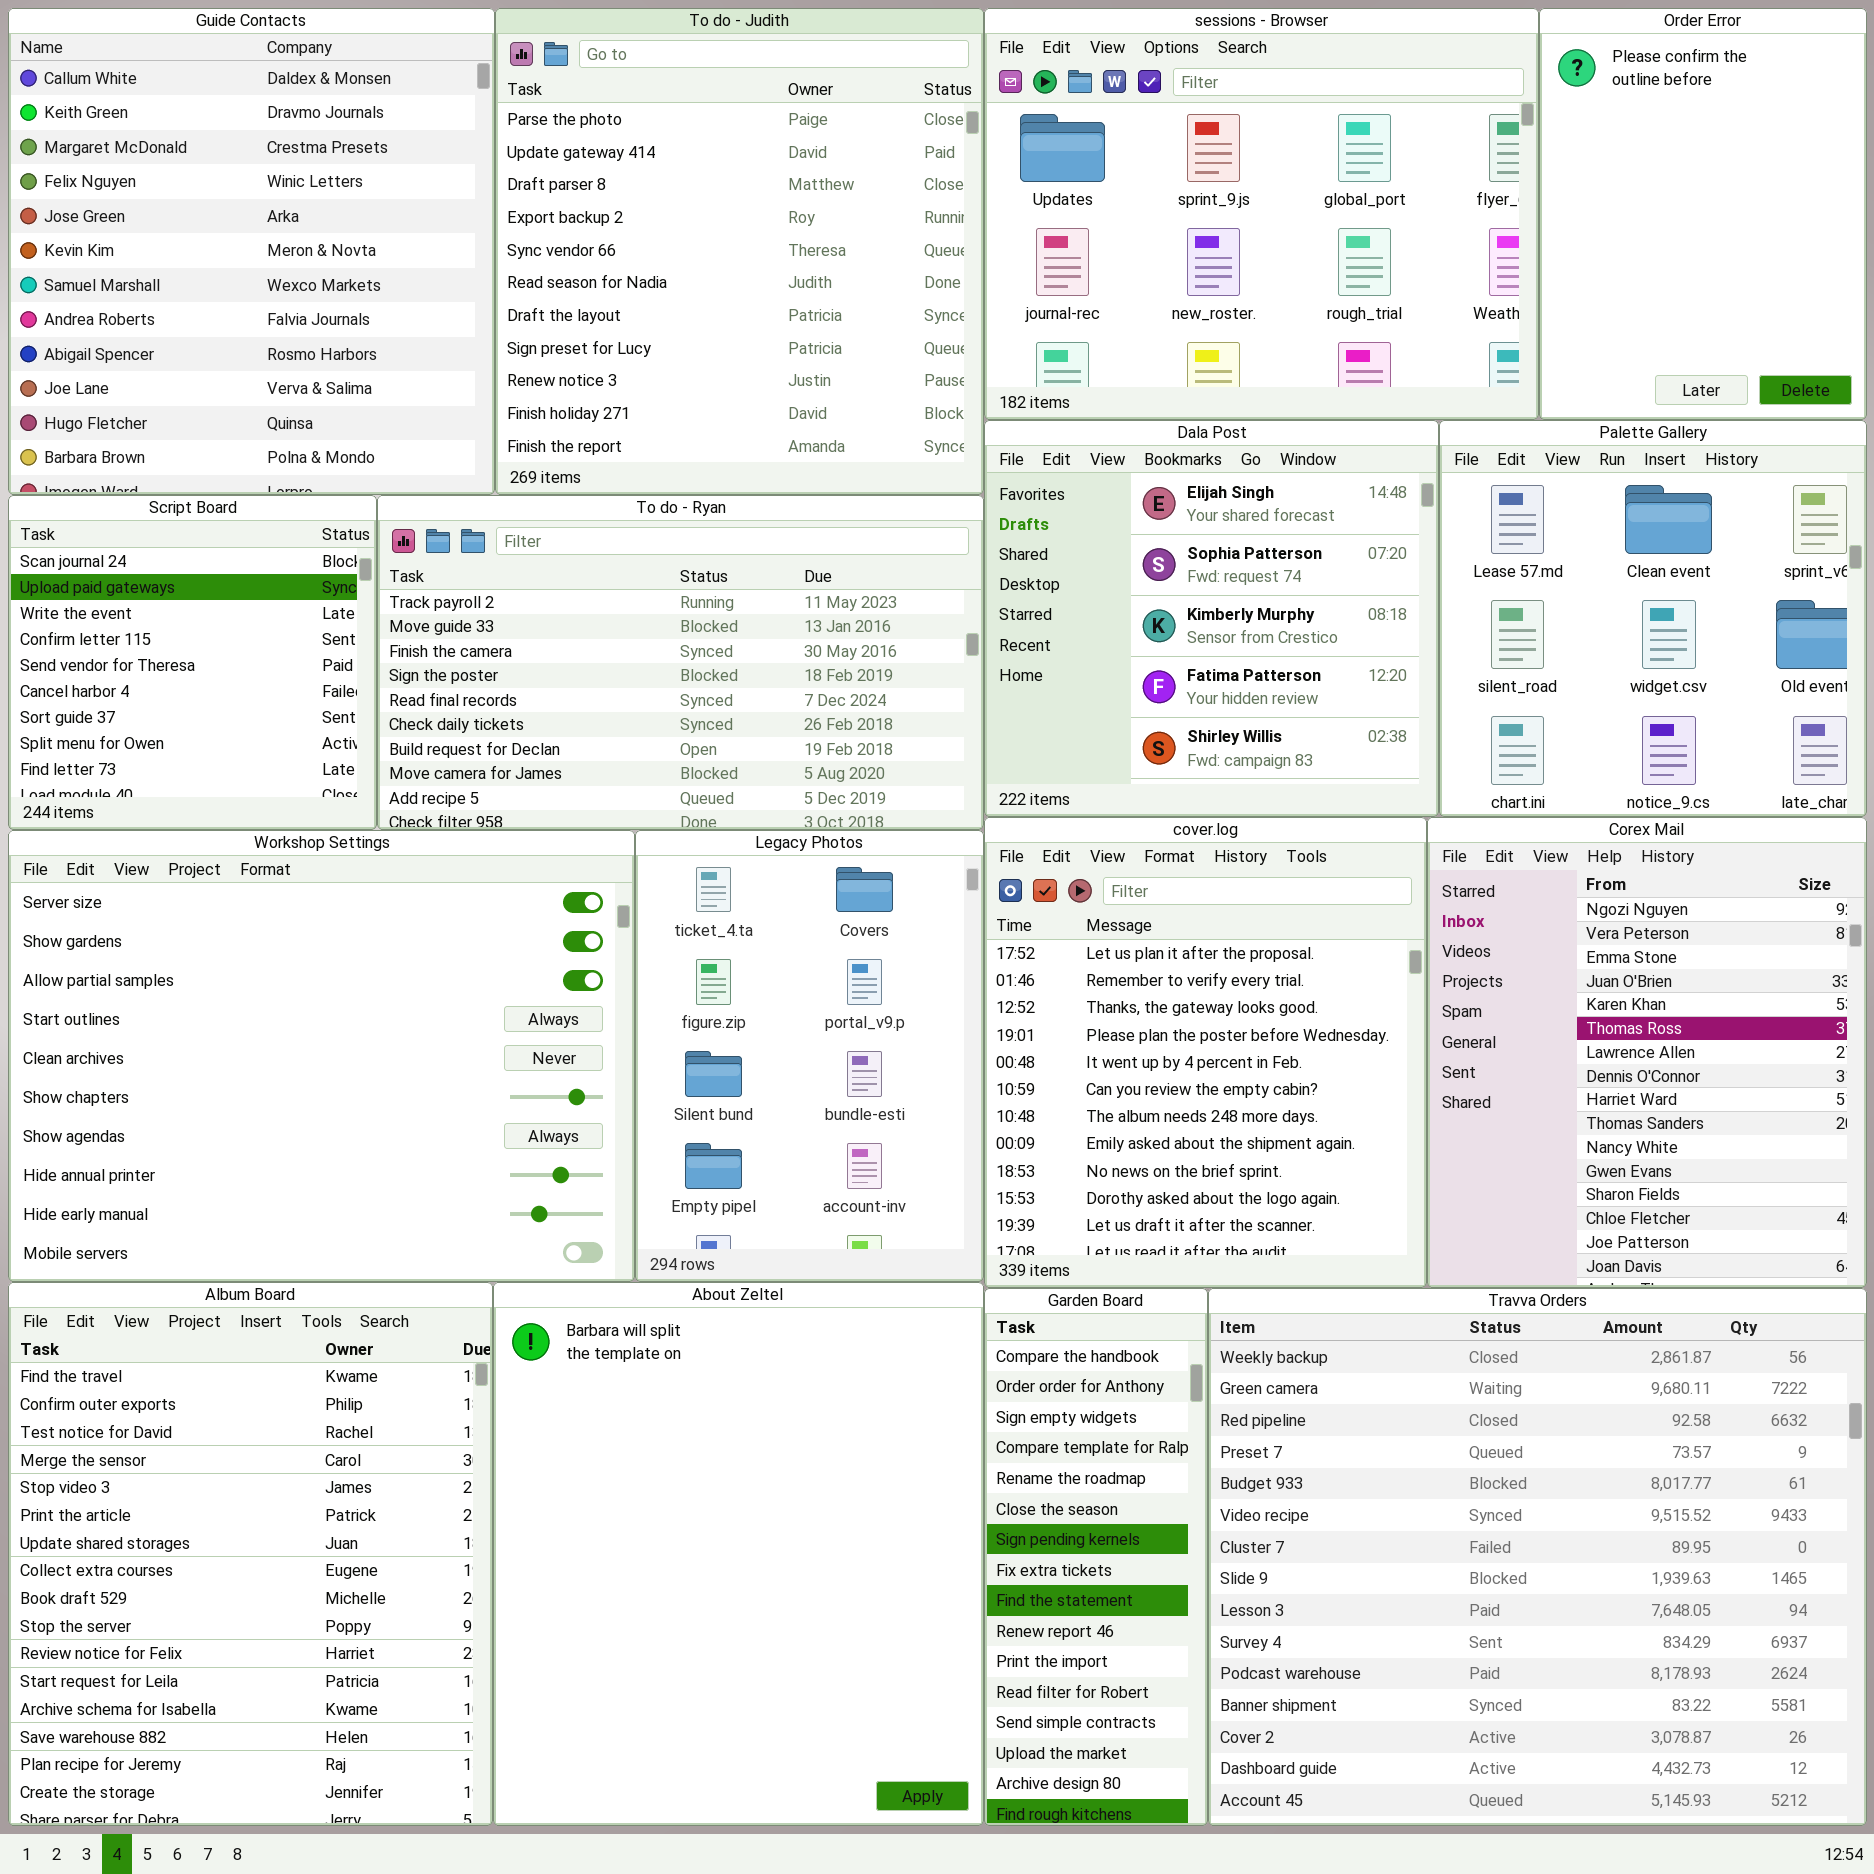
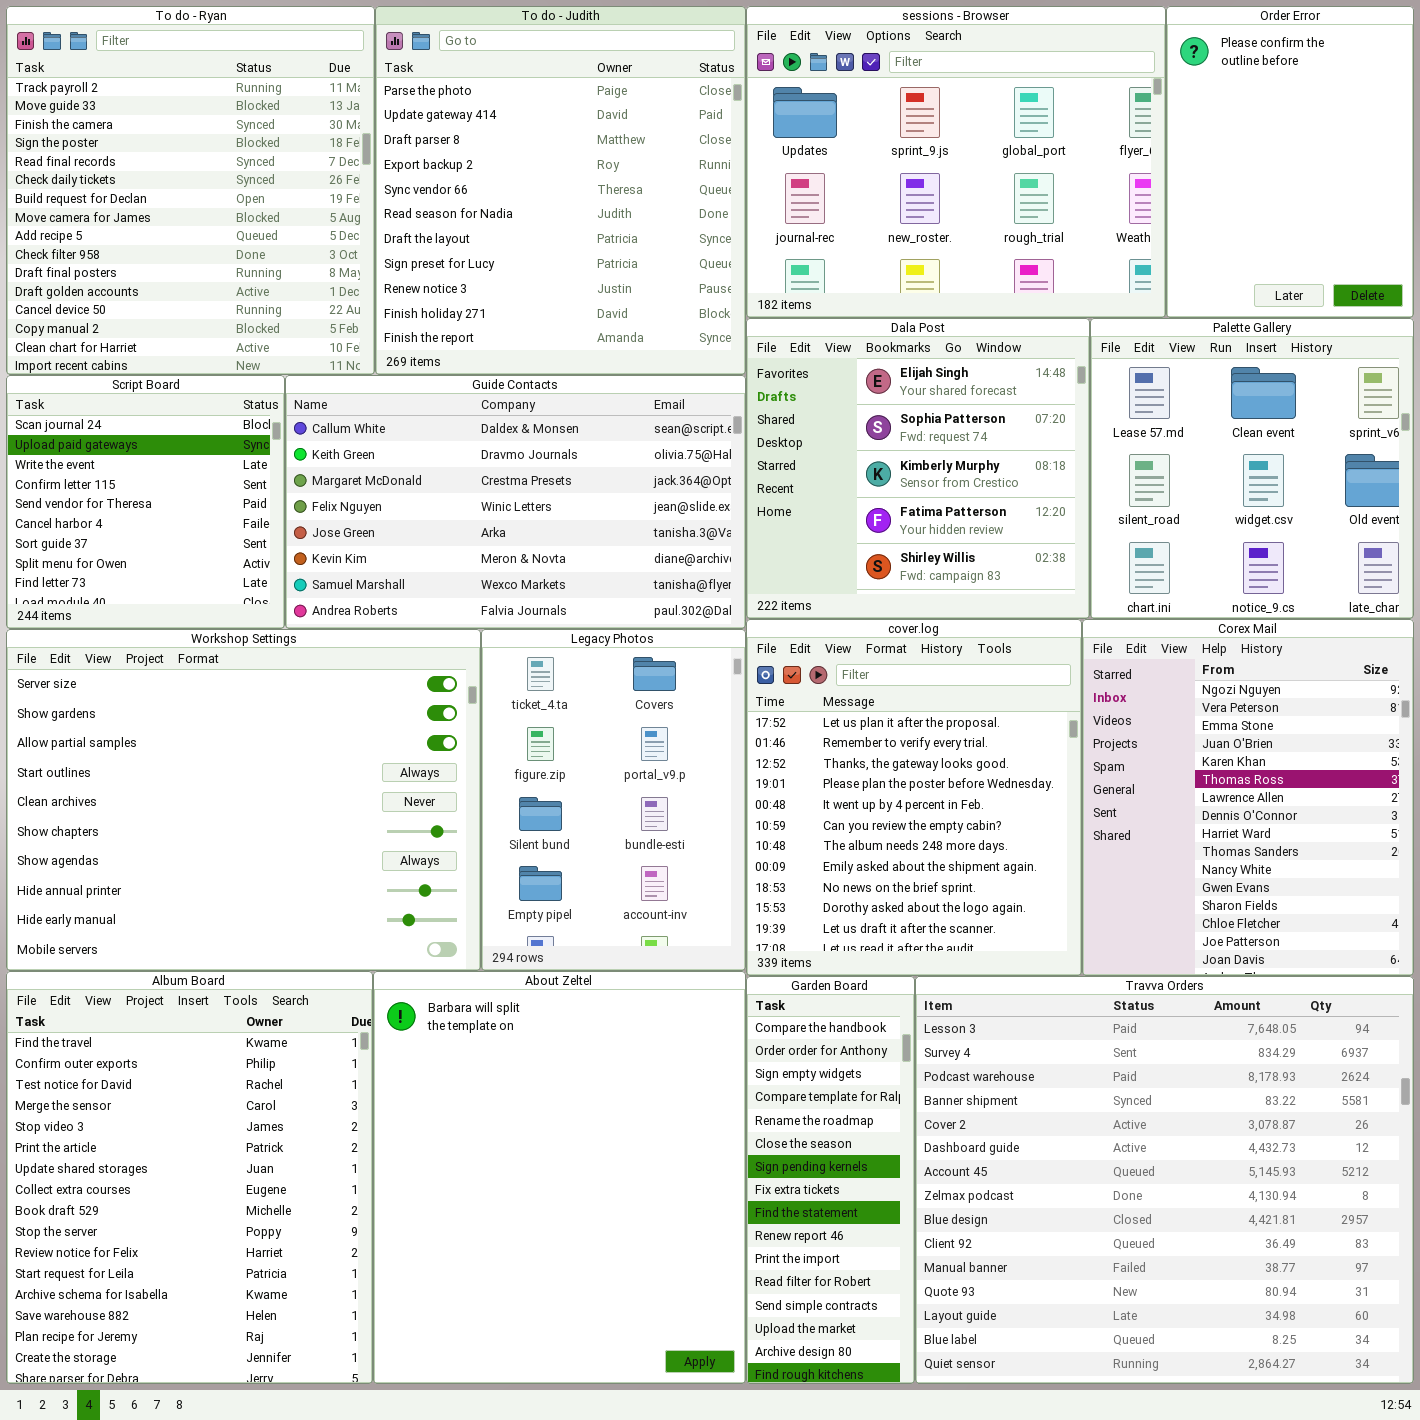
Guide Contacts: [8,8,495,495] -> [285,375,746,629], moved, resized
To do - Ryan: [377,495,984,830] -> [6,6,375,375], moved, resized
Travva Orders: [1208,1288,1867,1826] -> [915,976,1414,1384], scrolled down 8 rows

